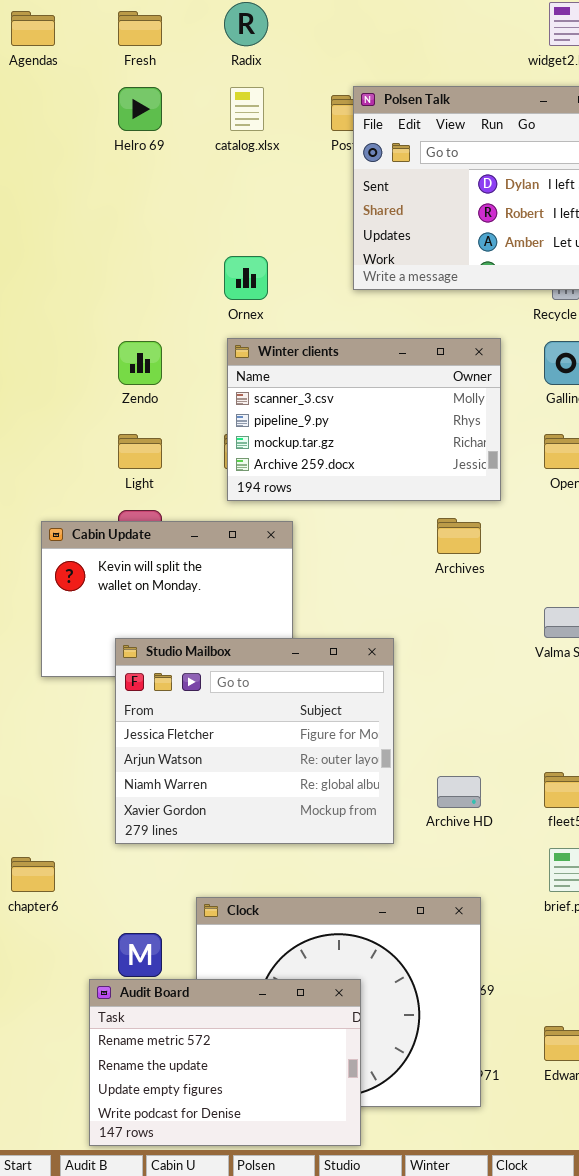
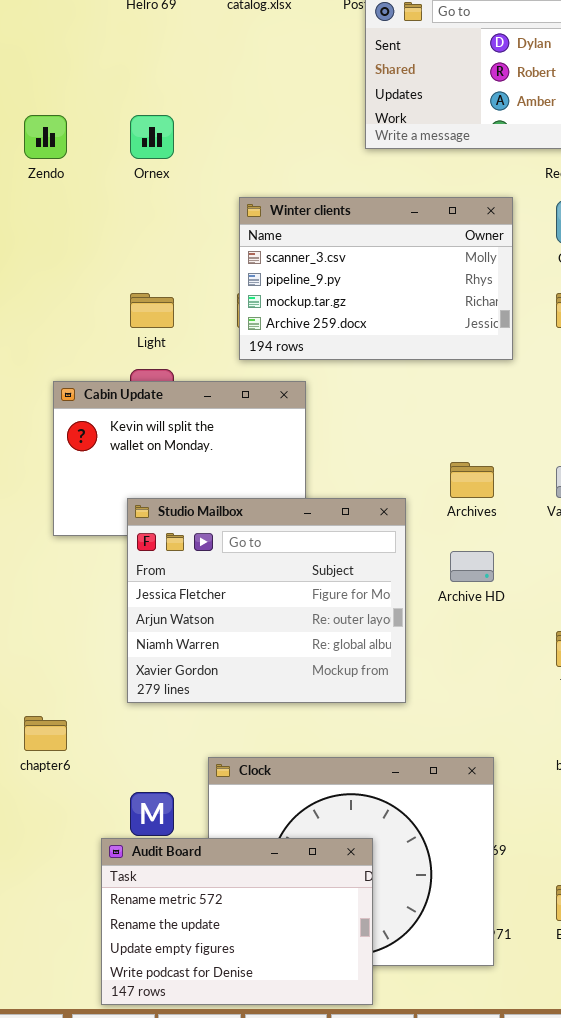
Ornex: [224,256,268,300] -> [130,115,174,159], moved
Zendo: [118,341,162,385] -> [24,115,67,159], moved
Archives: [437,518,481,554] -> [450,462,494,498], moved
Archive HD: [437,776,481,808] -> [450,551,494,582], moved

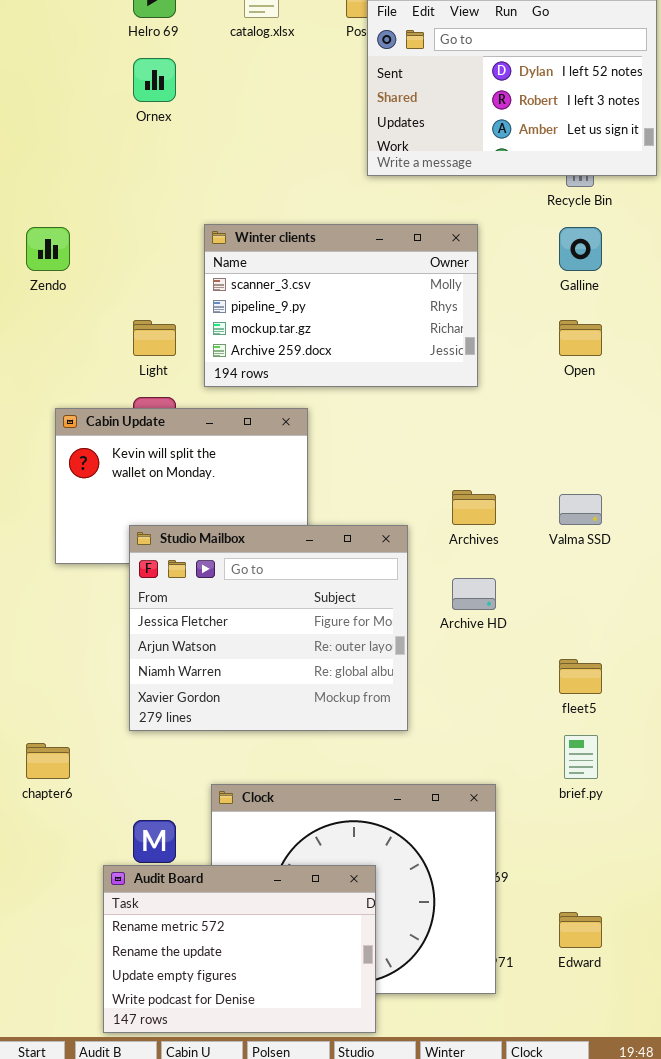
Zendo: [24,115,67,159] -> [26,227,70,271], moved
Ornex: [130,115,174,159] -> [133,58,176,102], moved
Winter clients: [239,197,513,360] -> [204,224,478,387], moved

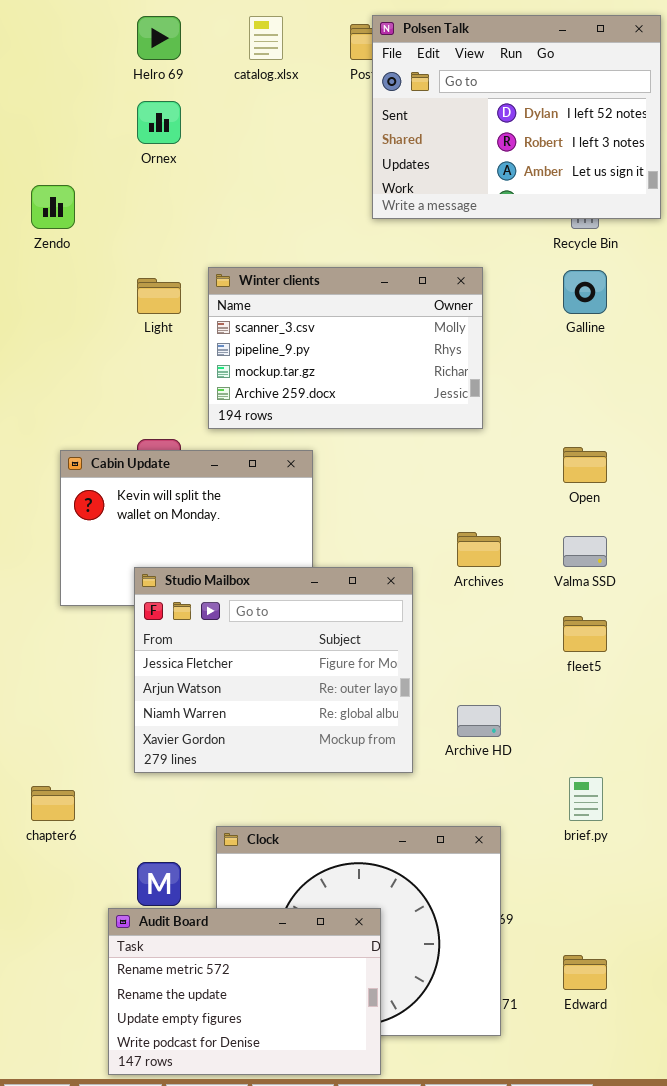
Zendo: [26,227,70,271] -> [31,185,75,229], moved
Light: [133,320,176,356] -> [137,278,181,314], moved
Open: [559,320,602,356] -> [563,447,607,483], moved
Archive HD: [452,578,496,610] -> [457,705,501,737], moved
fleet5: [559,659,602,694] -> [563,616,607,652], moved

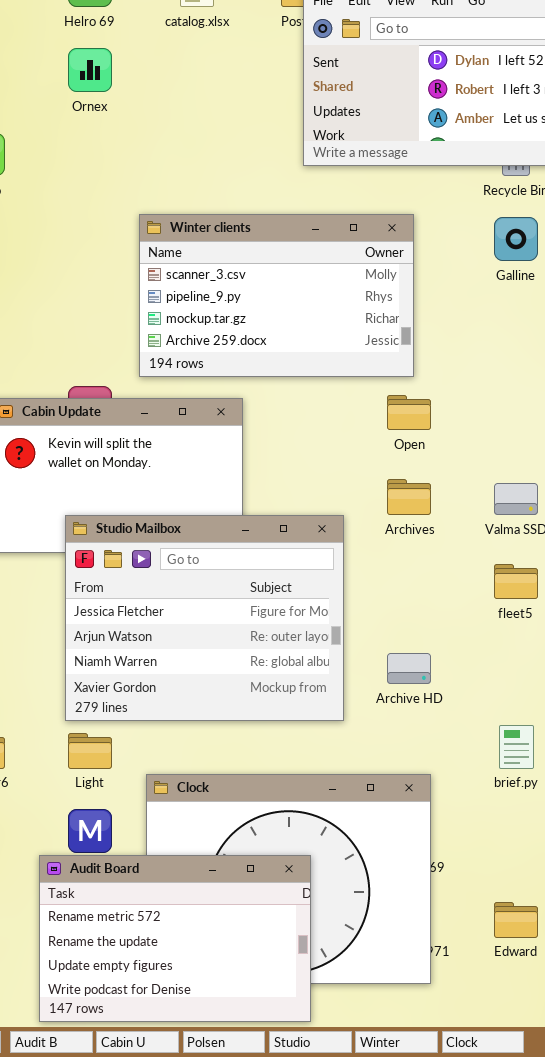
Light: [137,278,181,314] -> [68,733,112,769], moved
Open: [563,447,607,483] -> [387,395,431,430], moved

